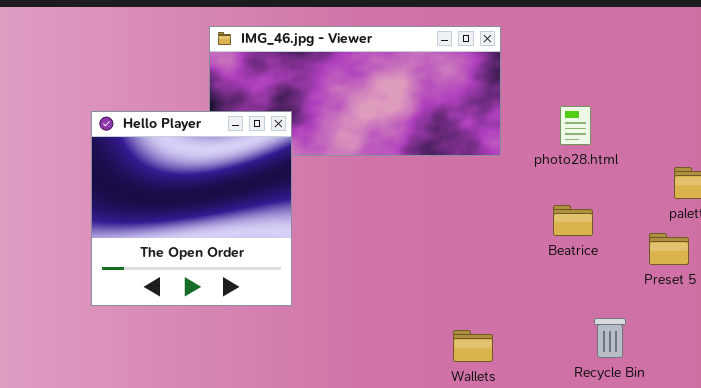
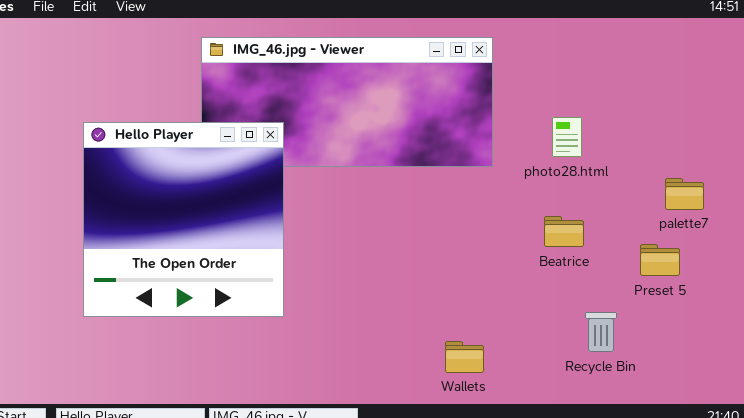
Recycle Bin: [594,318,626,358] -> [585,312,617,352], moved

